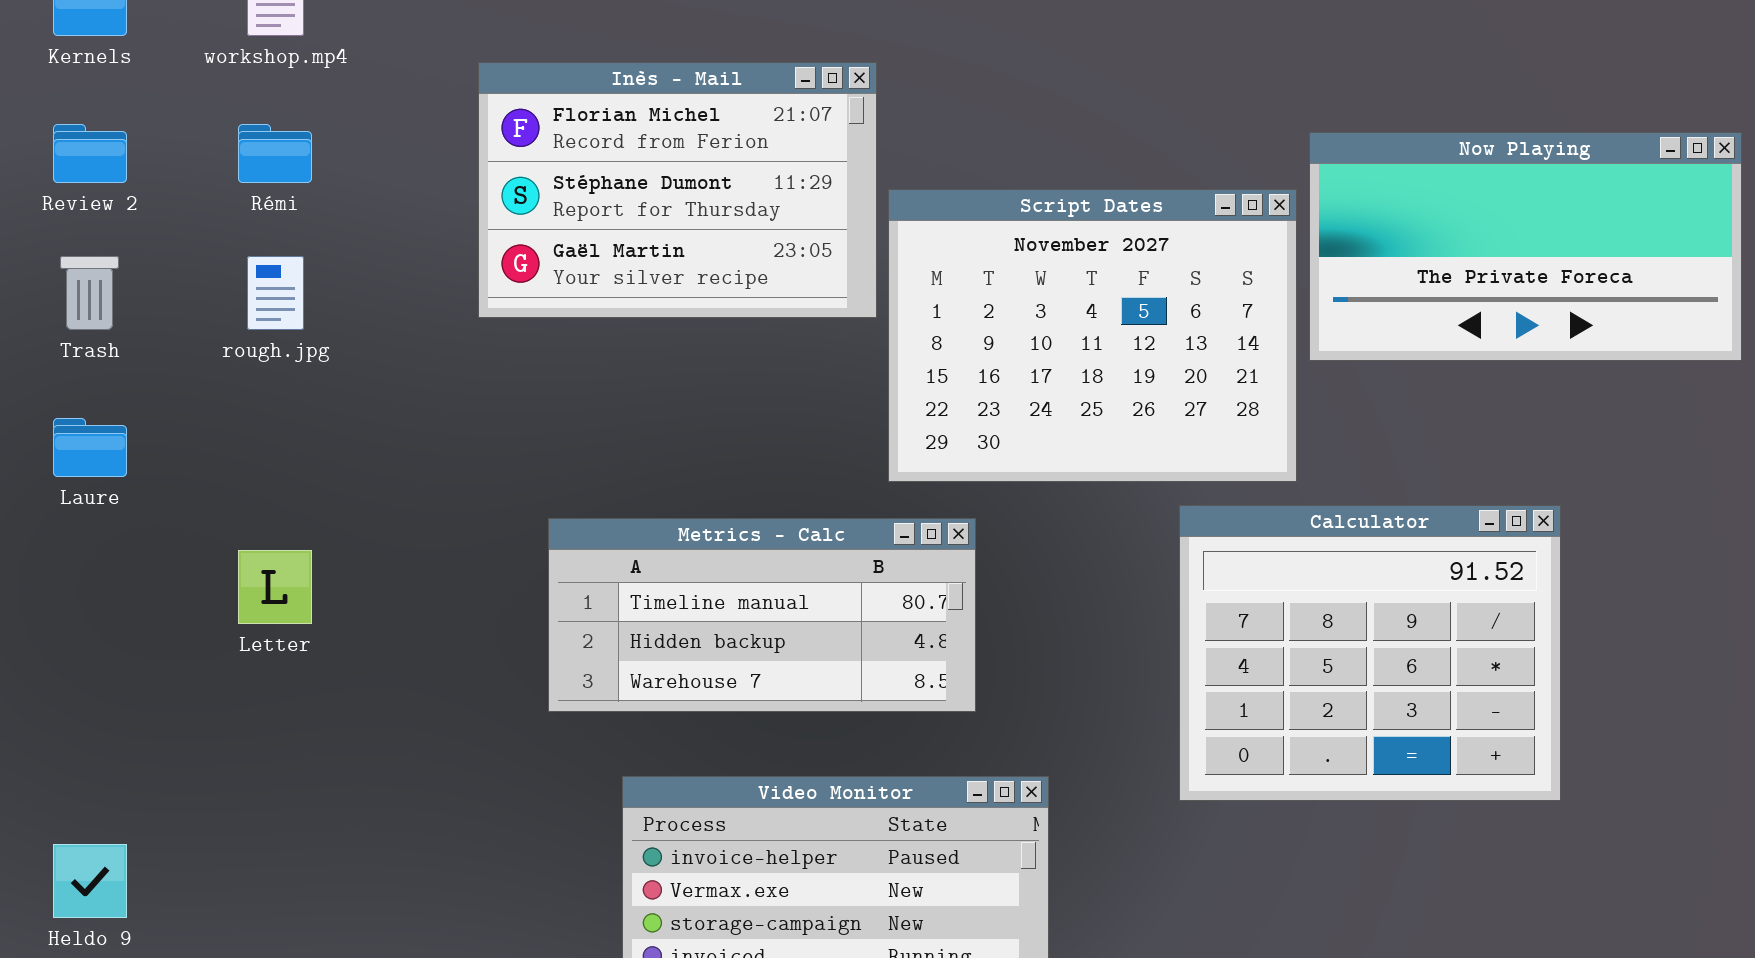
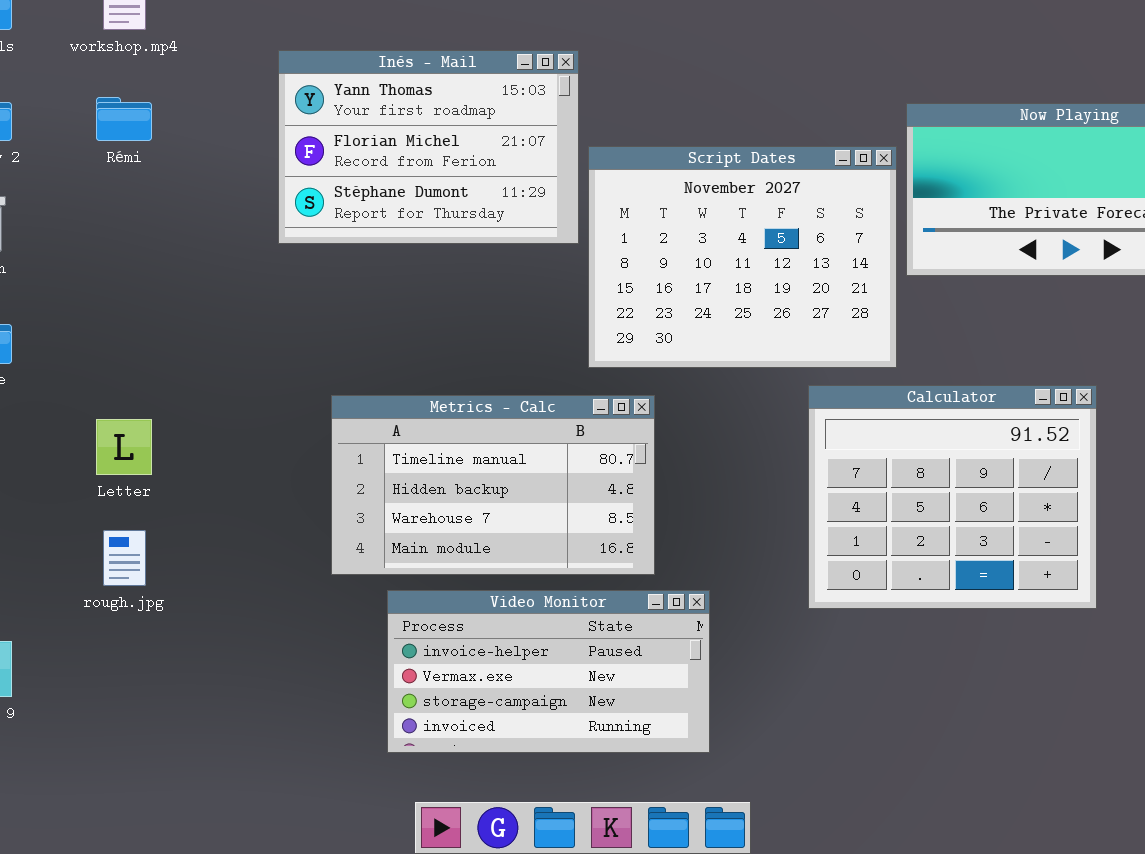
Inès - Mail: [478,62,877,318] -> [278,50,579,244], scrolled up 1 row
rough.jpg: [247,256,304,330] -> [103,530,146,586], moved
Metrics - Calc: [548,518,976,712] -> [331,395,655,575], resized

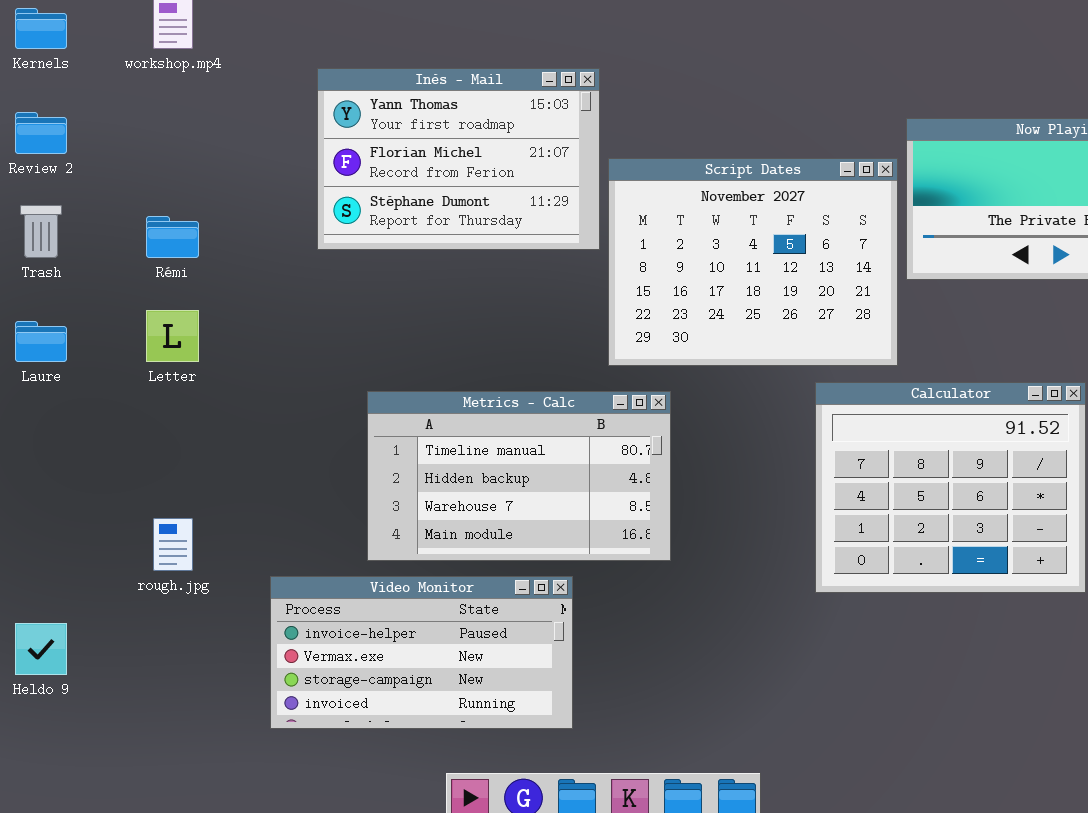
Rémi: [96,97,152,141] -> [146,216,199,258], moved
Letter: [96,419,152,475] -> [146,310,199,362], moved
Video Monitor: [387,590,710,753] -> [270,576,573,729], moved

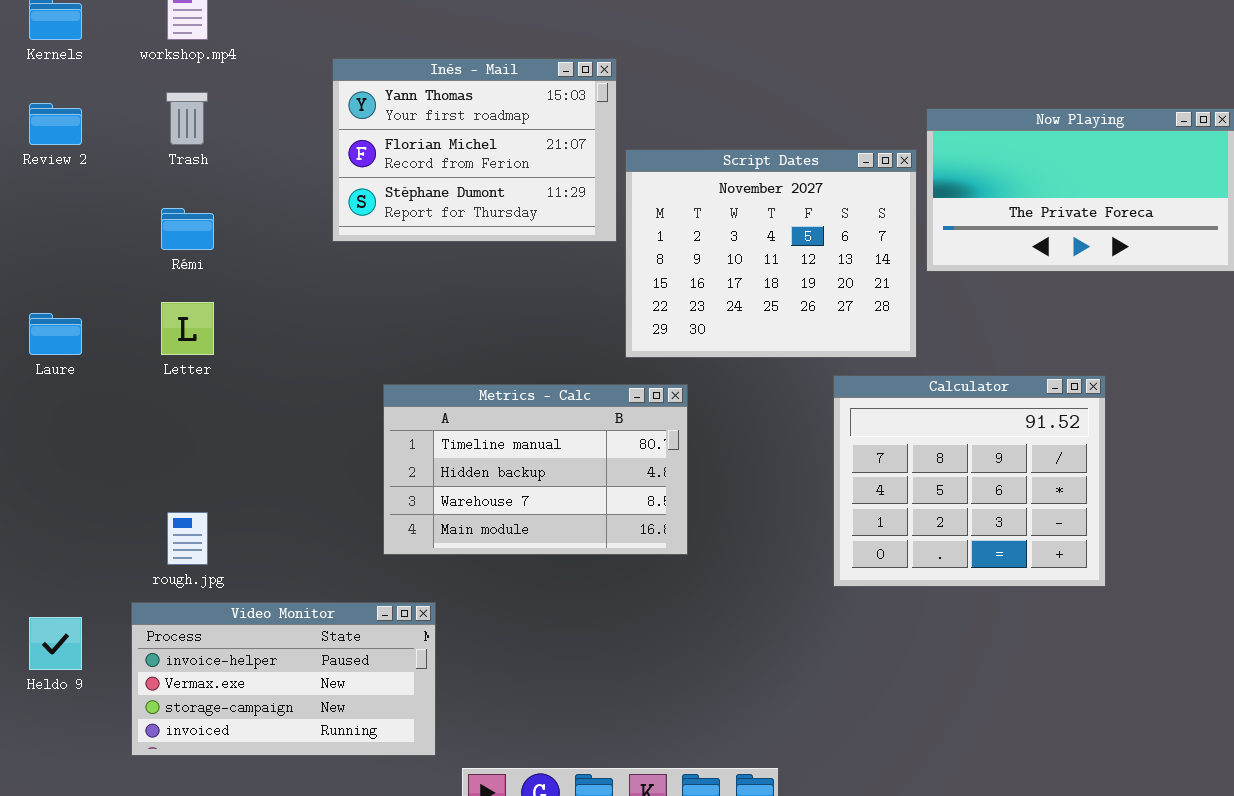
Trash: [20,205,62,258] -> [166,92,208,145], moved
Video Monitor: [270,576,573,729] -> [131,602,436,756], moved

